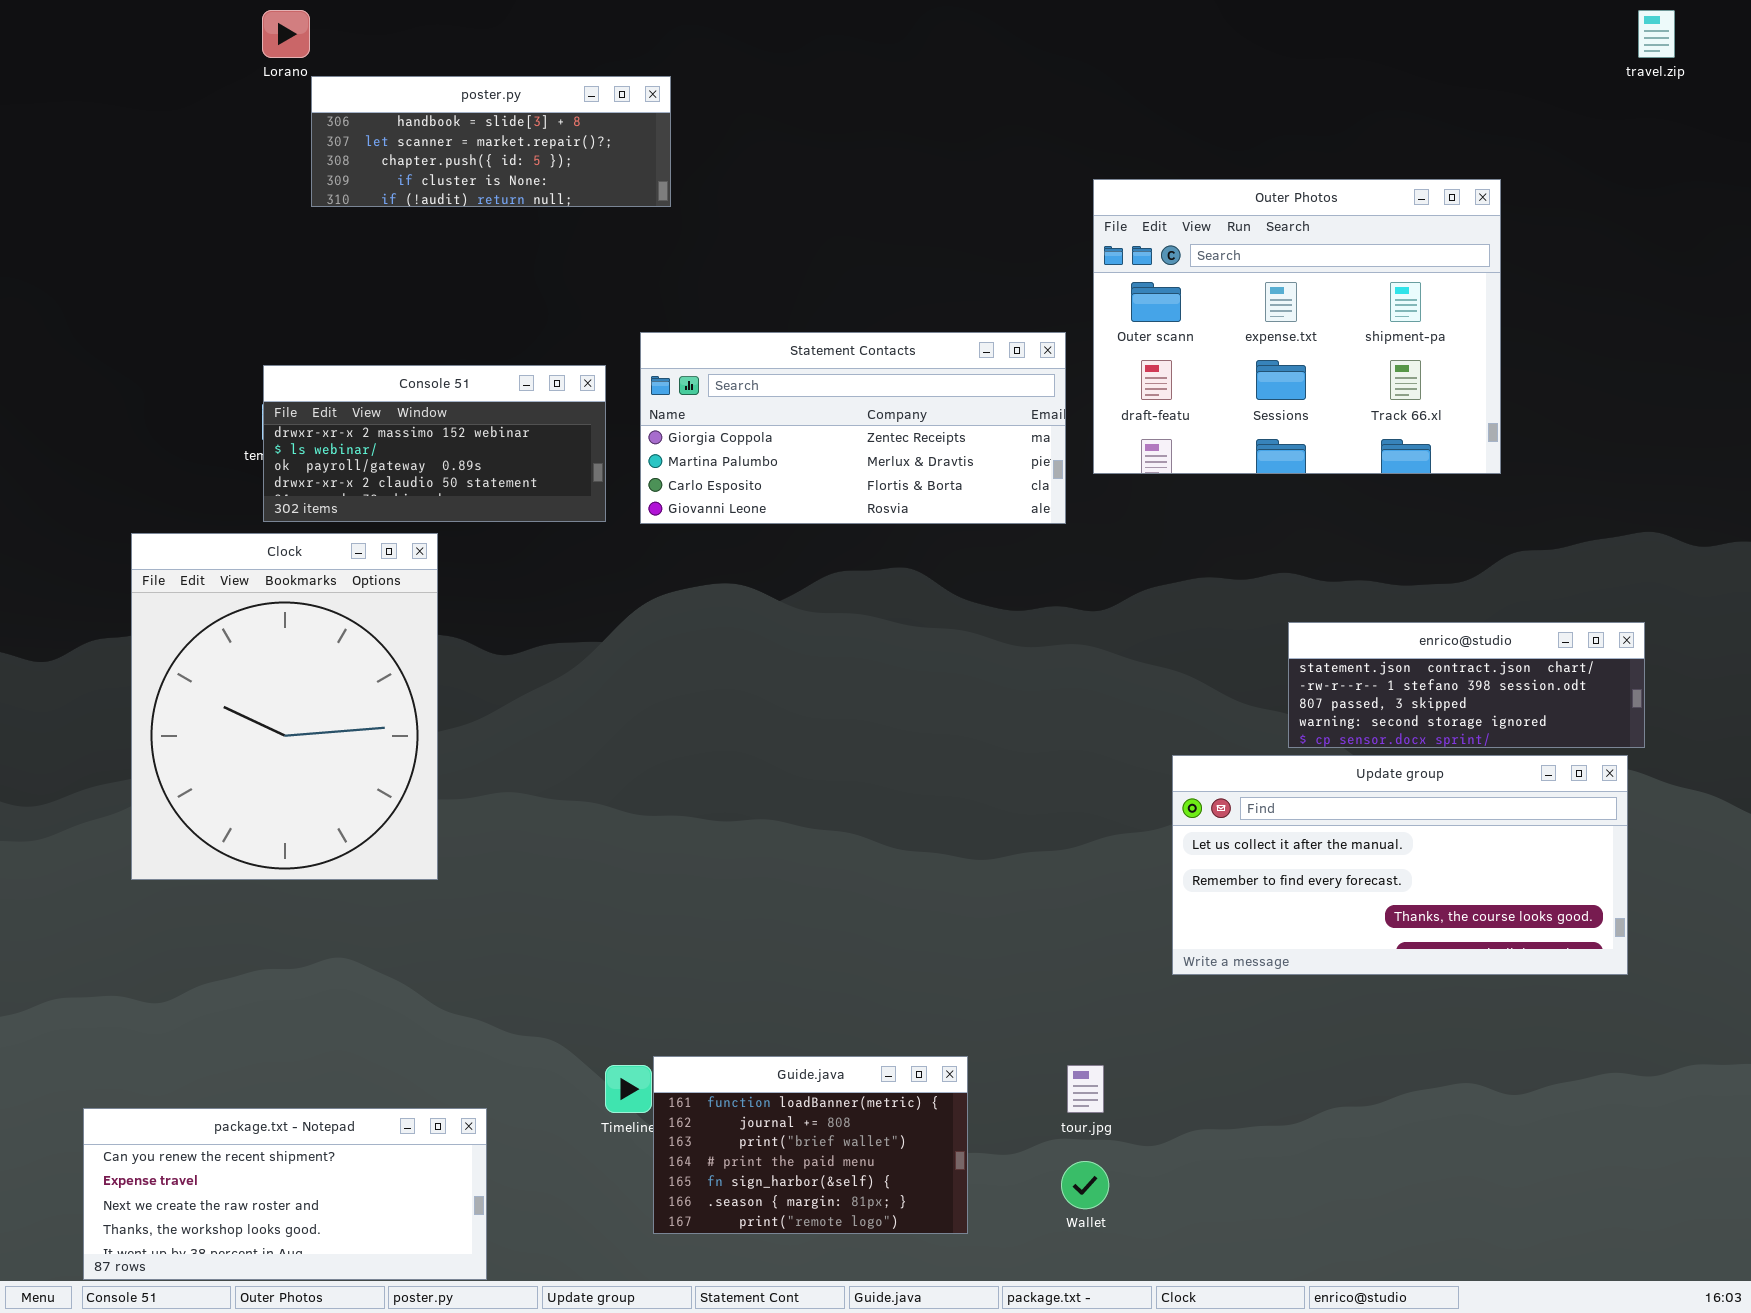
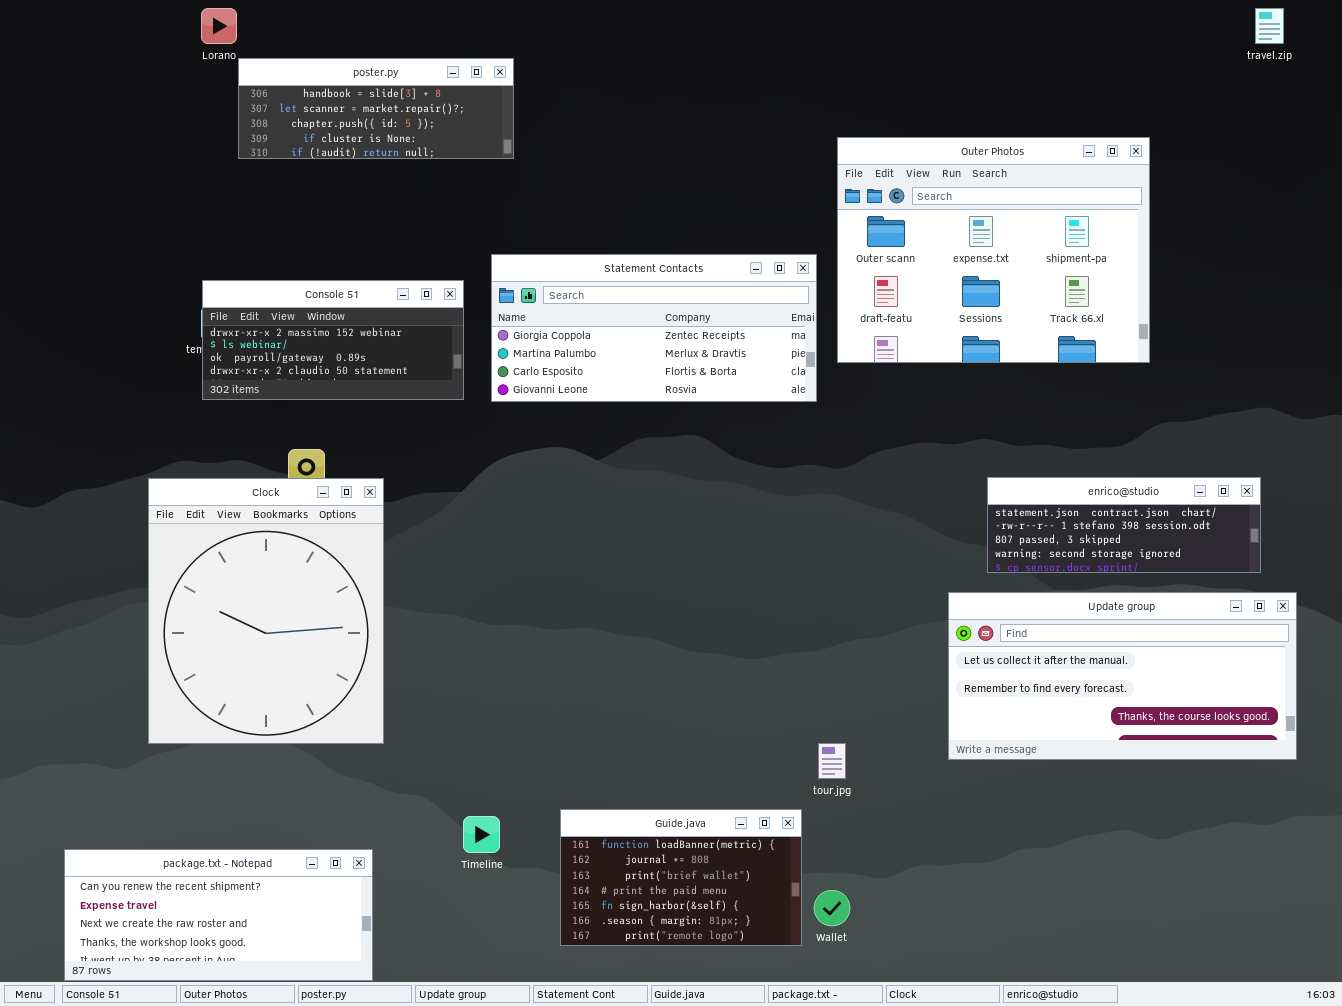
Clock: [131,533,438,880] -> [148,478,384,744], moved
Update group: [1172,755,1628,975] -> [948,592,1297,760], moved
Guide.java: [653,1056,968,1234] -> [560,809,802,946], moved
tour.jpg: [1067,1065,1104,1113] -> [818,743,846,779], moved

